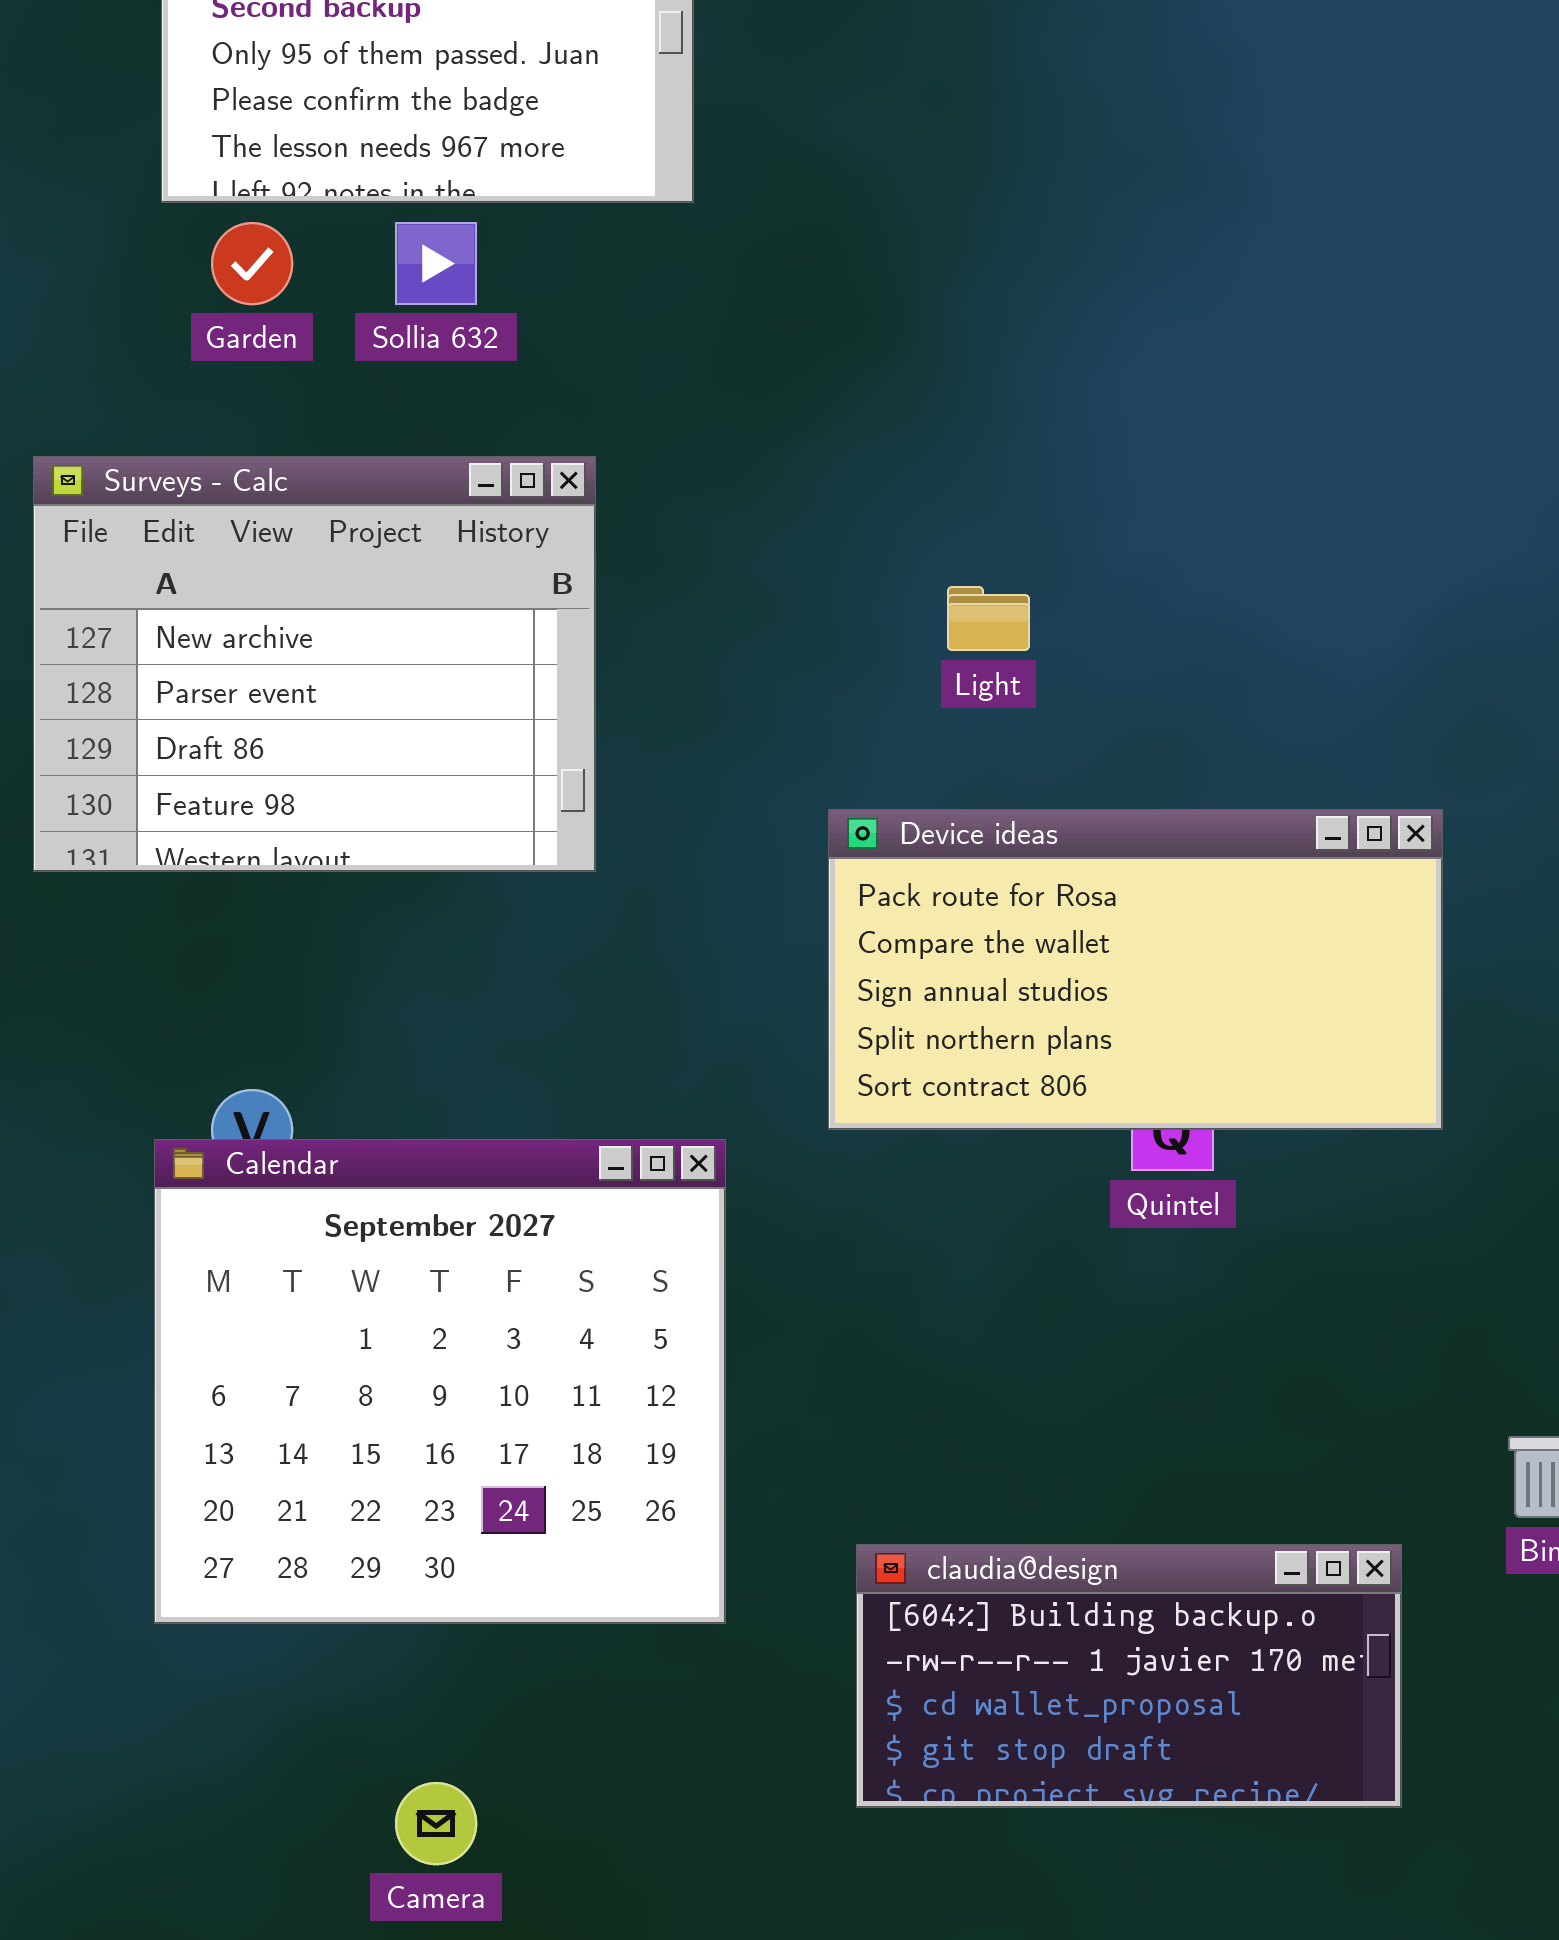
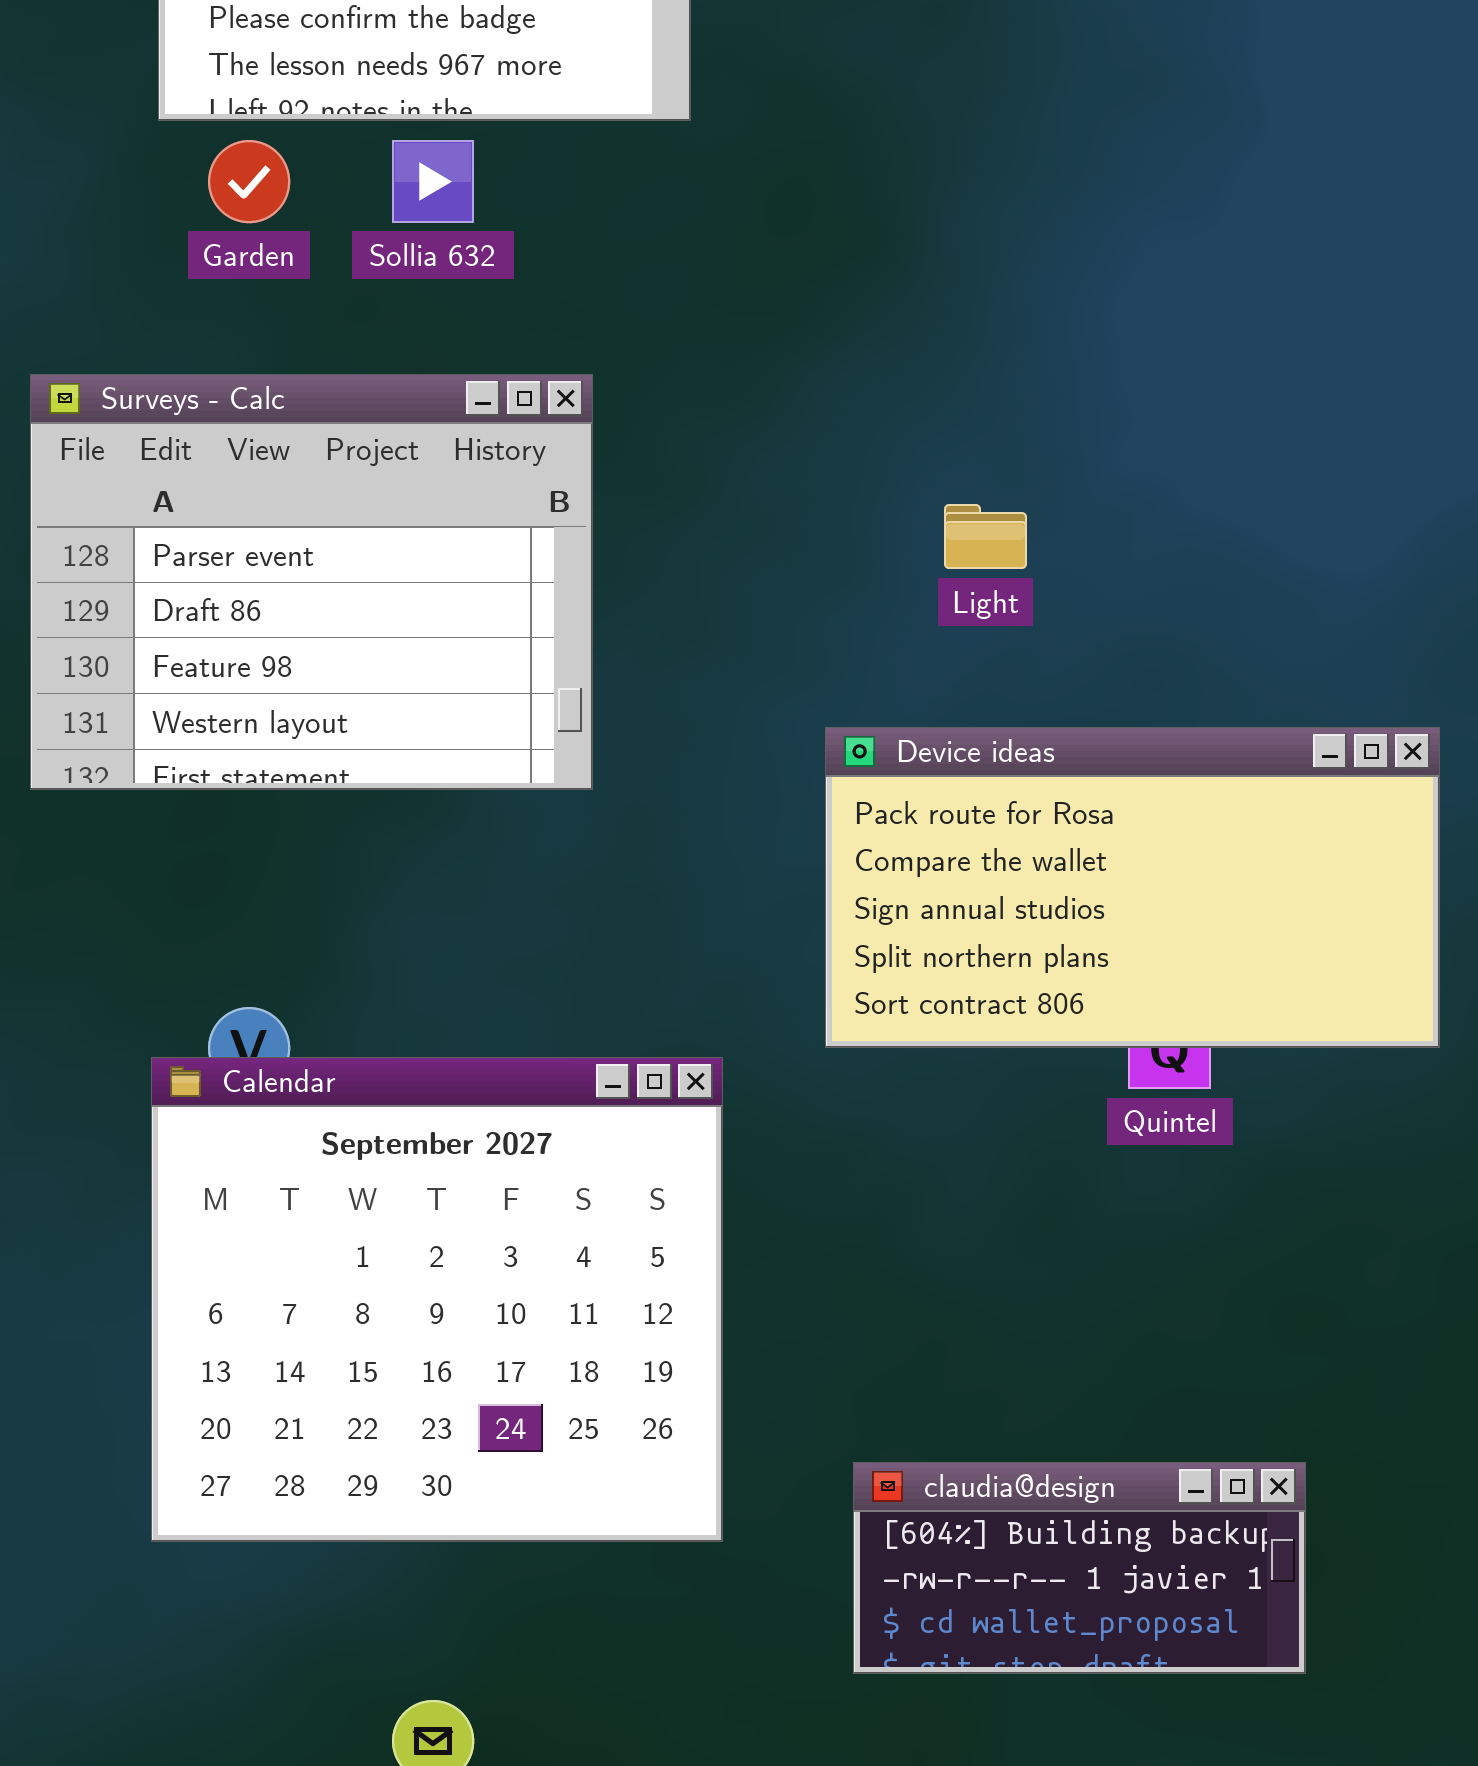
Surveys - Calc: [33,456,596,872] -> [30,374,593,790], scrolled down 1 row
claudia@design: [856,1544,1402,1808] -> [853,1462,1306,1674], resized

